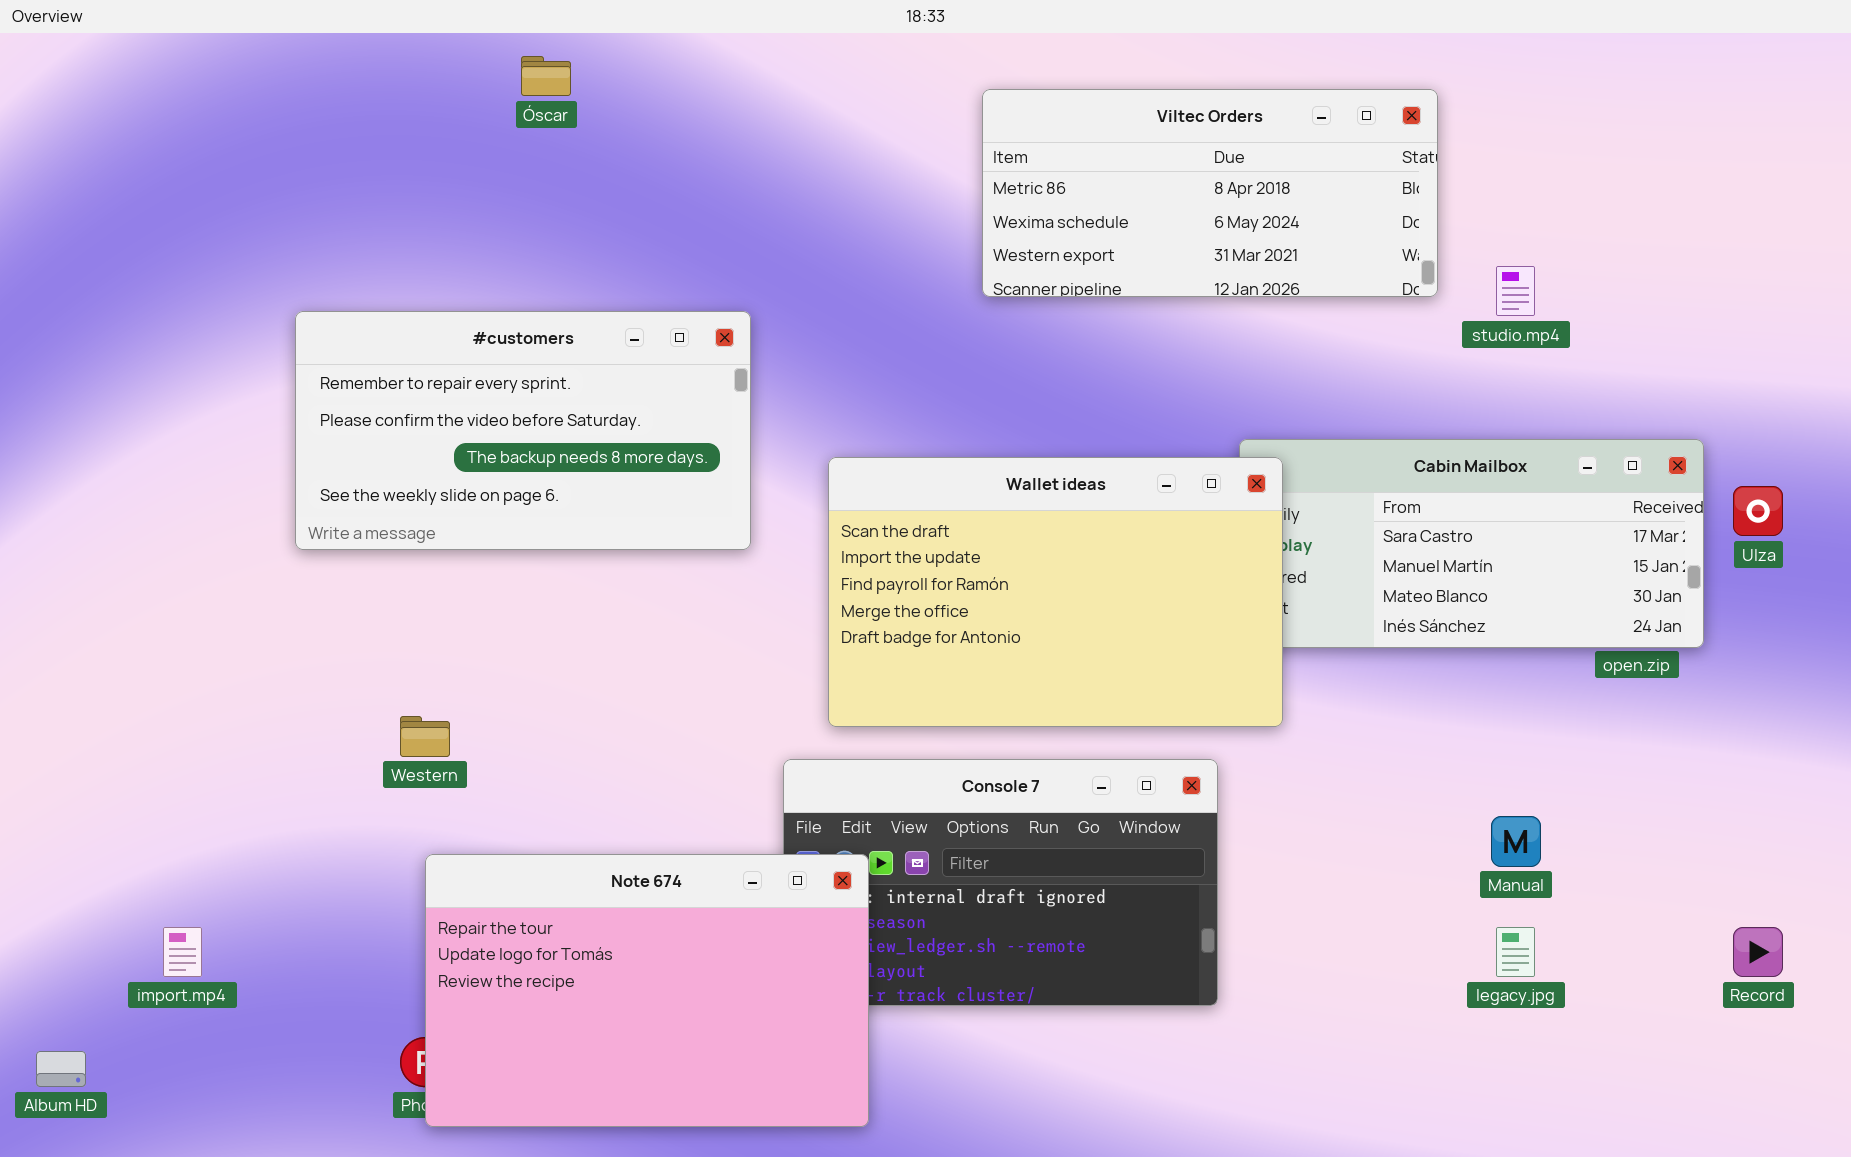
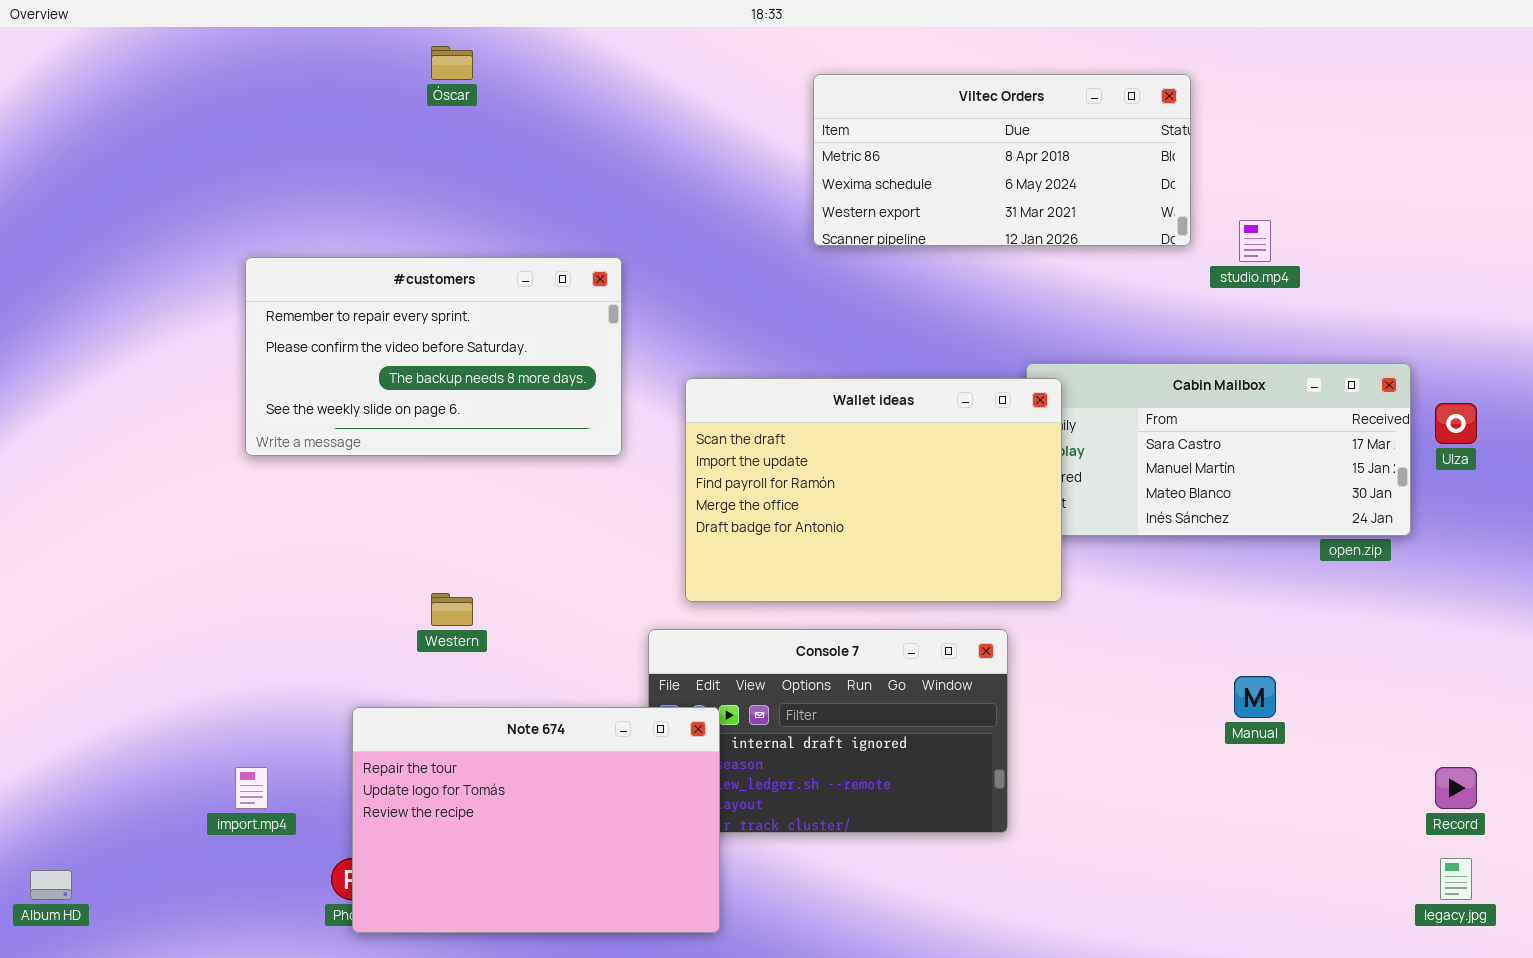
Western: [400,716,450,757] -> [431,593,473,626], moved
import.mp4: [163,927,202,977] -> [235,767,268,809], moved
legacy.jpg: [1496,927,1535,977] -> [1440,858,1472,900], moved

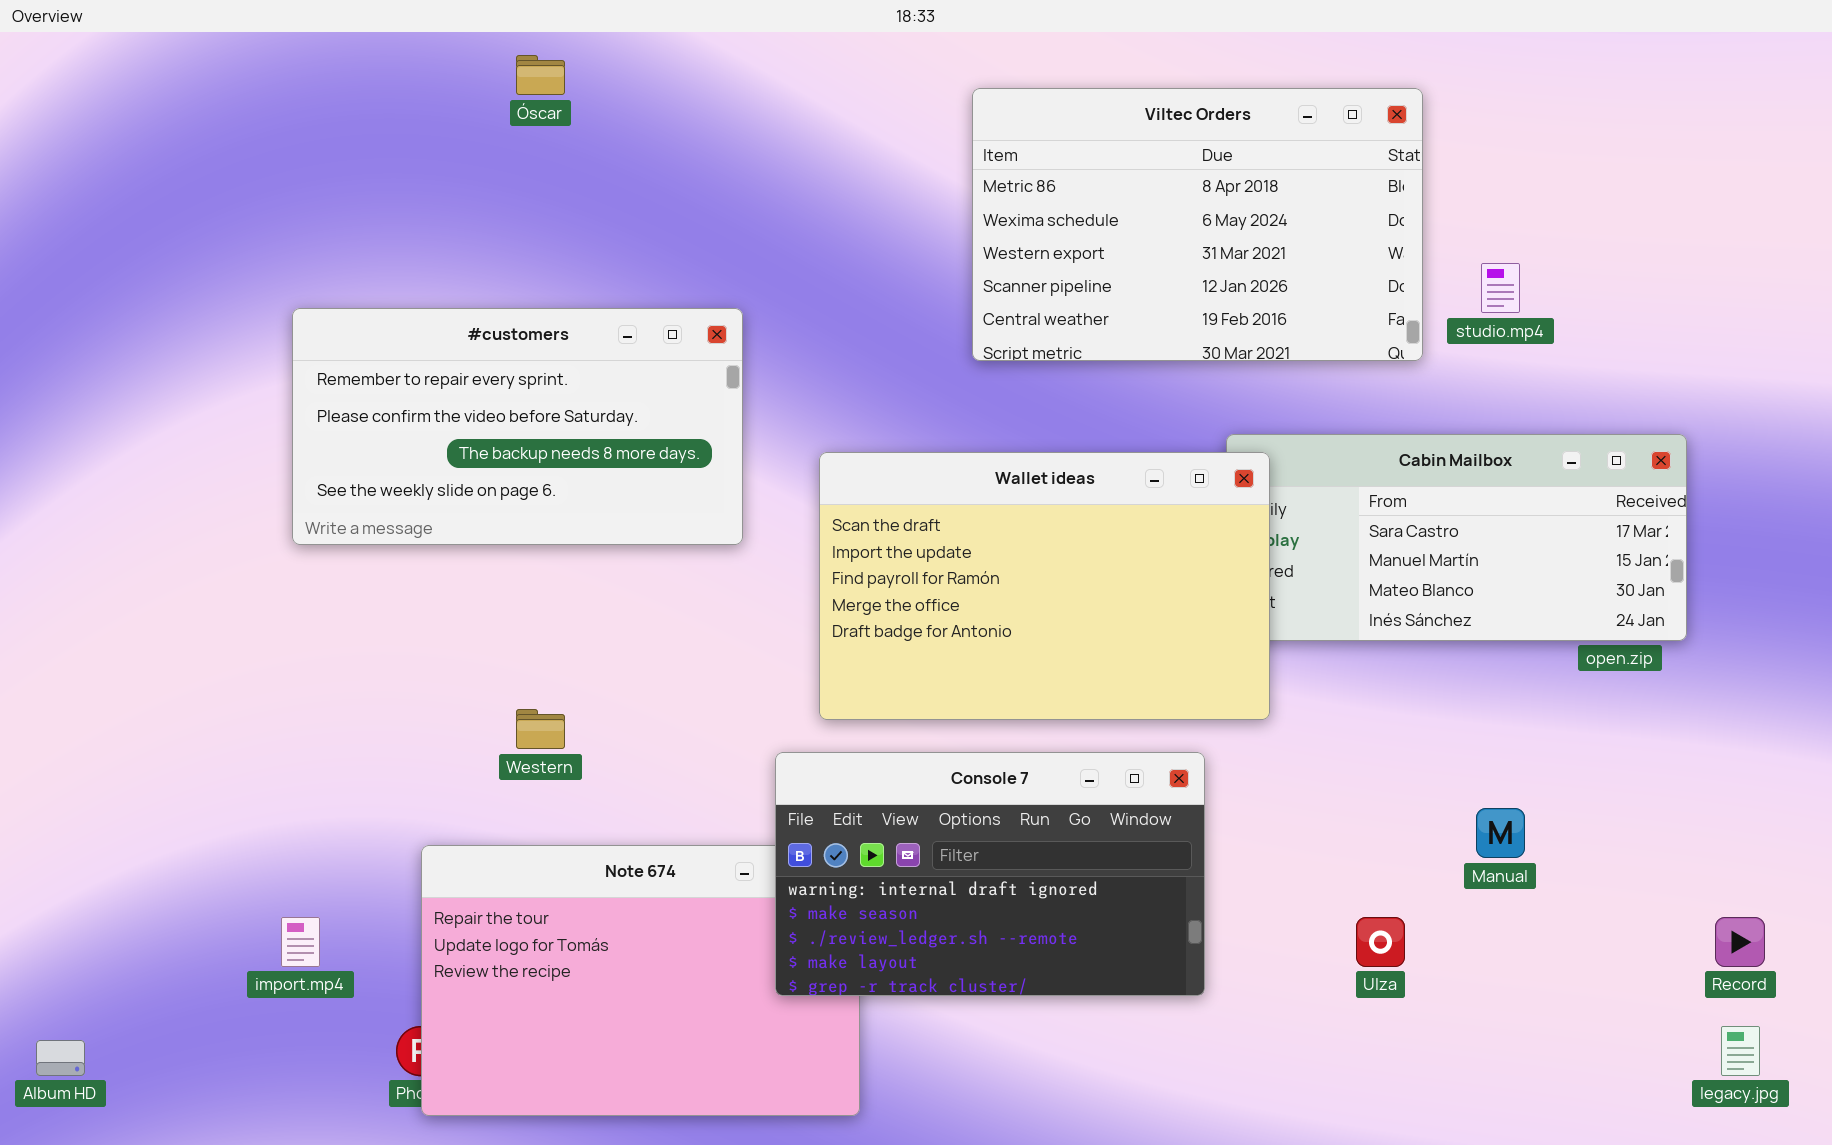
Viltec Orders: [813,74,1191,246] -> [972,88,1423,361], resized
Ulza: [1435,403,1477,444] -> [1356,917,1405,967], moved
Console 7: [648,629,1008,833] -> [775,752,1205,996], raised

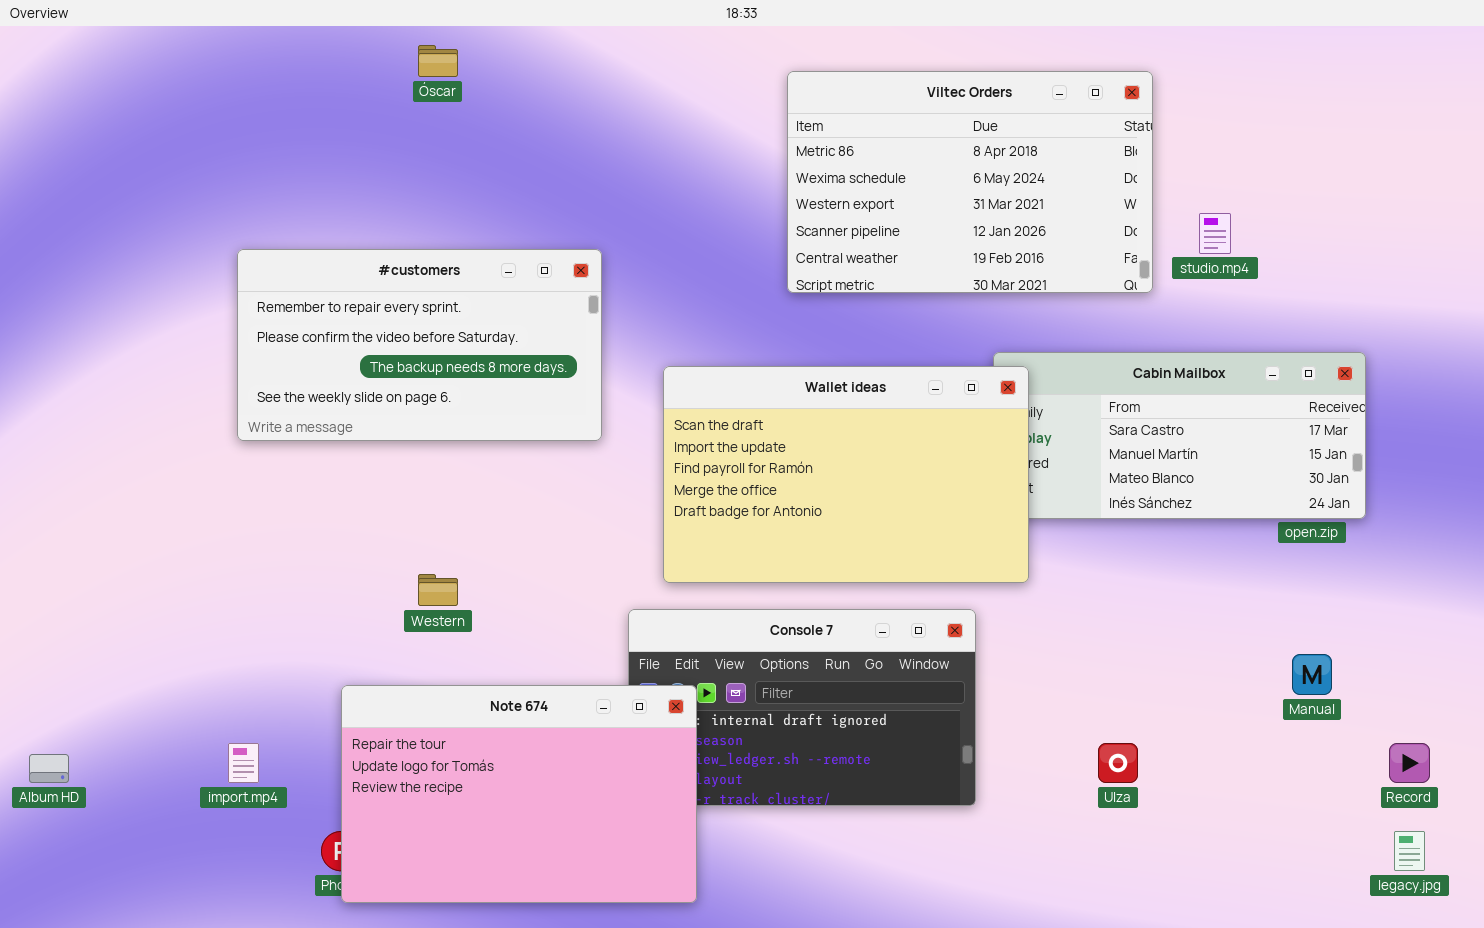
Manual: [1476,808,1525,858] -> [1292,654,1332,695], moved
Note 674: [421,845,860,1116] -> [341,685,697,903], raised
Album HD: [36,1040,85,1076] -> [29,754,69,783], moved

